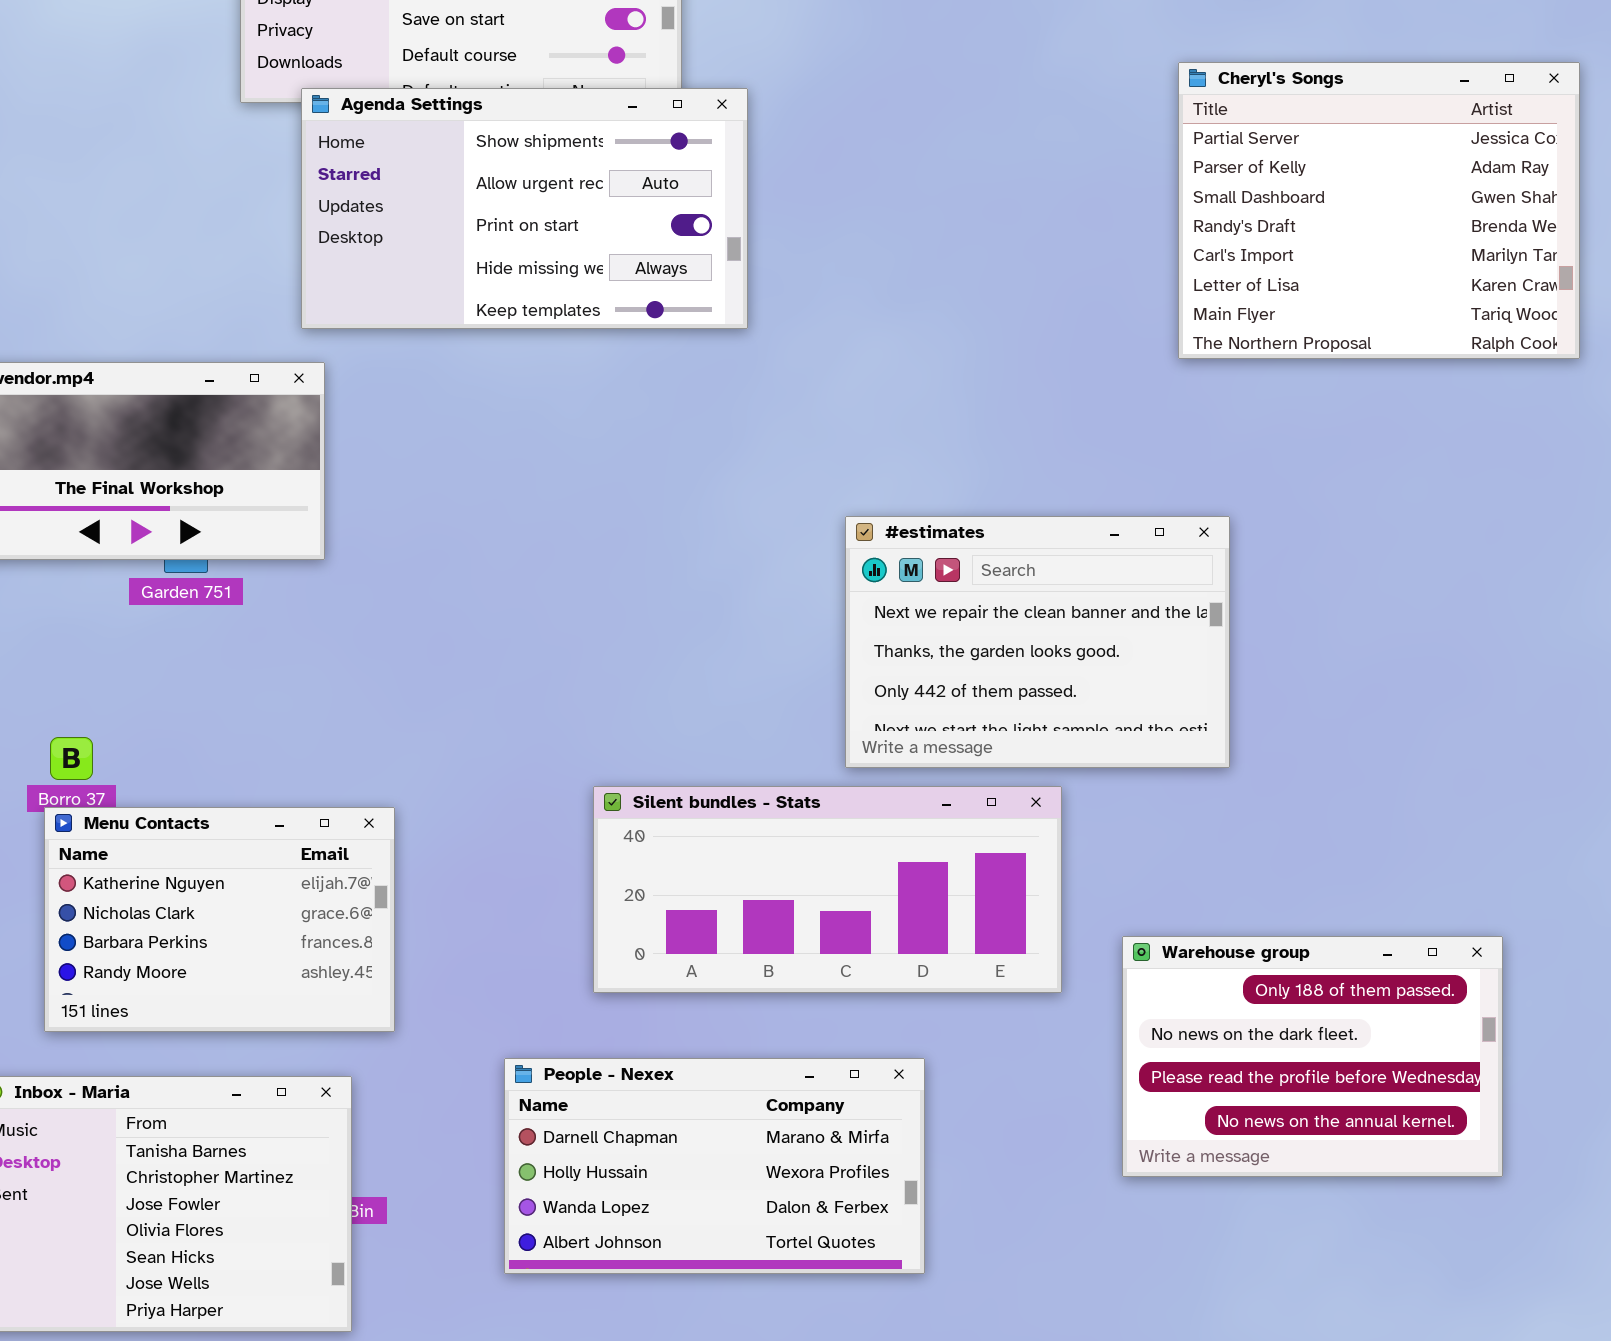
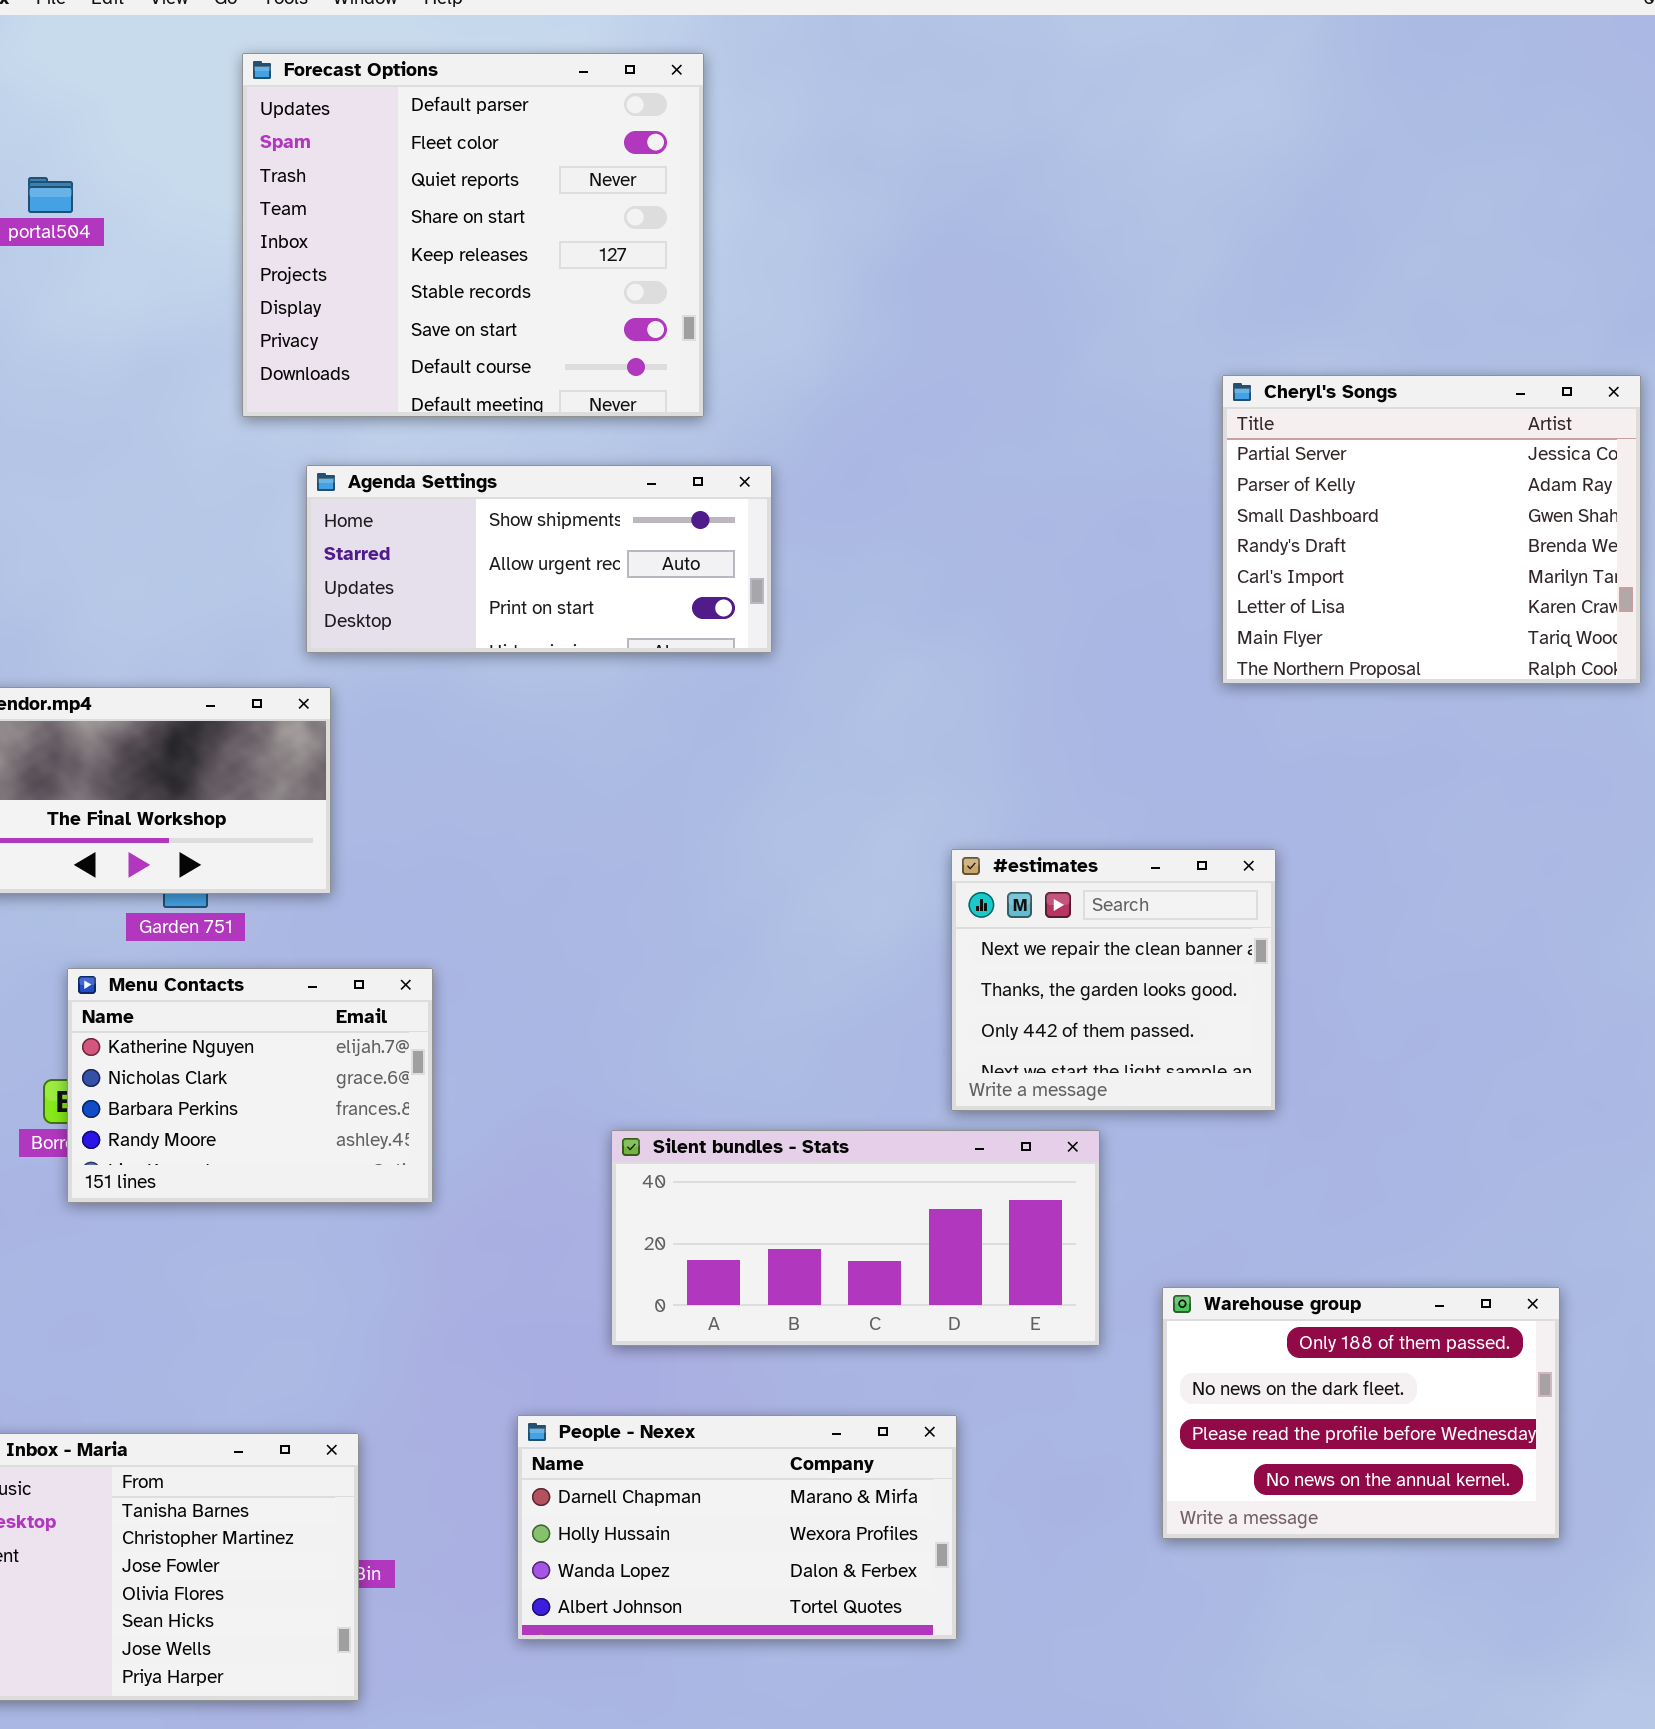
Agenda Settings: [301,88,748,329] -> [306,465,772,653], resized
#estimates: [845,516,1230,768] -> [951,849,1276,1111], resized
Menu Contacts: [44,807,395,1032] -> [67,968,433,1203], moved

